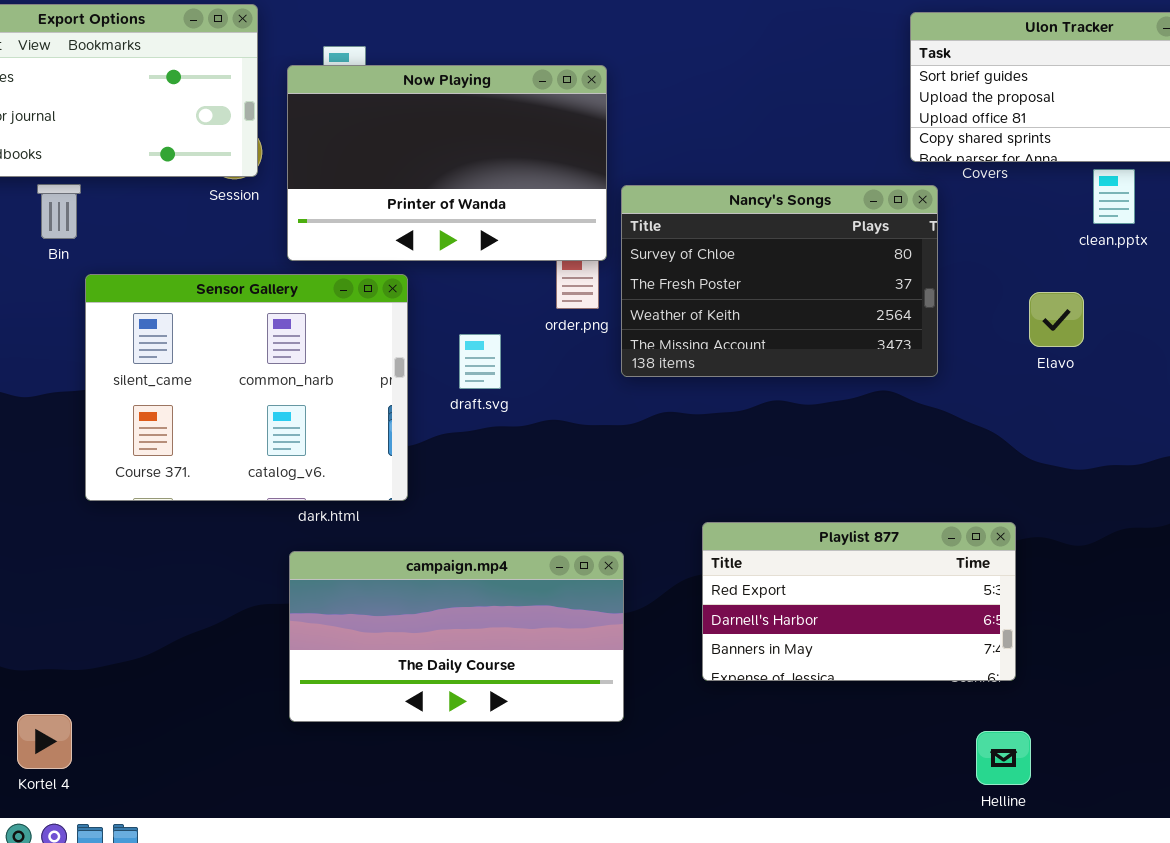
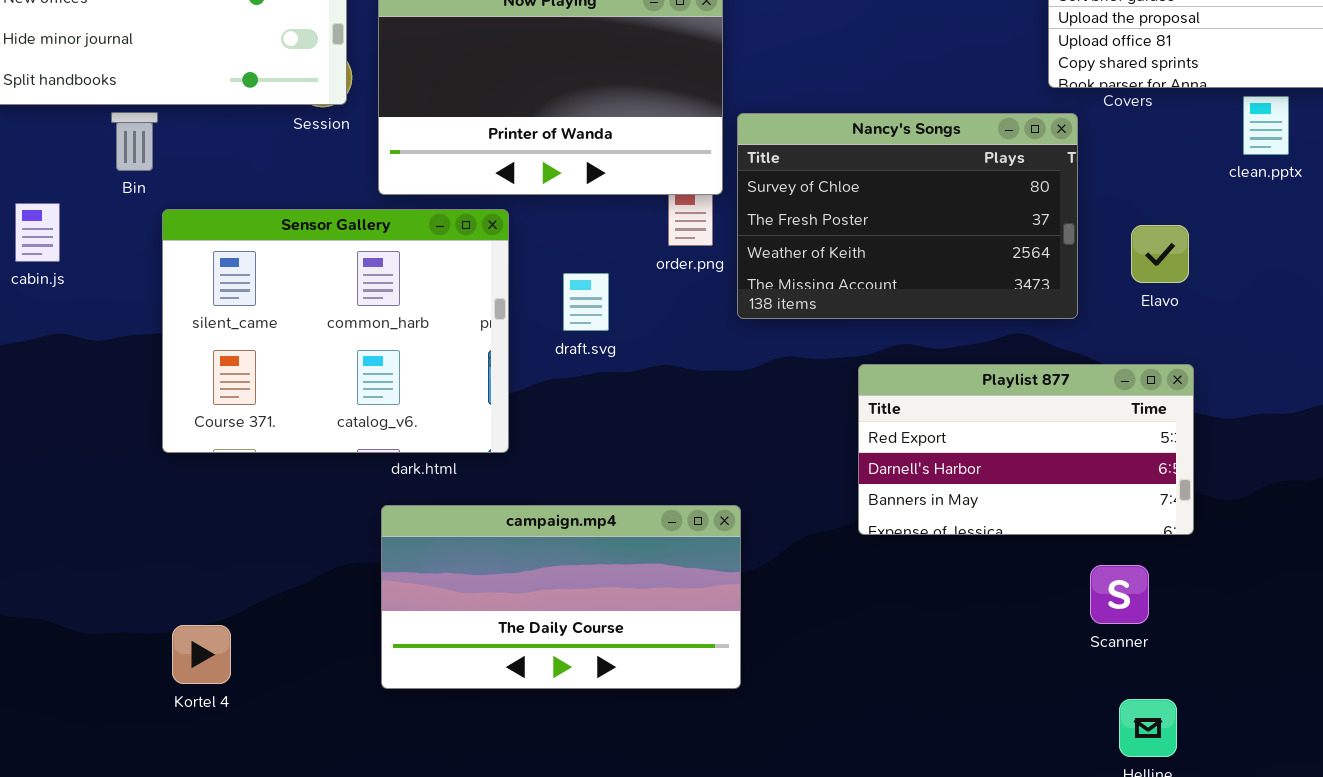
Elavo: [1029,292,1084,347] -> [1131,225,1189,283], moved
Playlist 877: [702,522,1016,681] -> [858,364,1194,535], moved
Kortel 4: [17,714,72,769] -> [172,625,231,684], moved

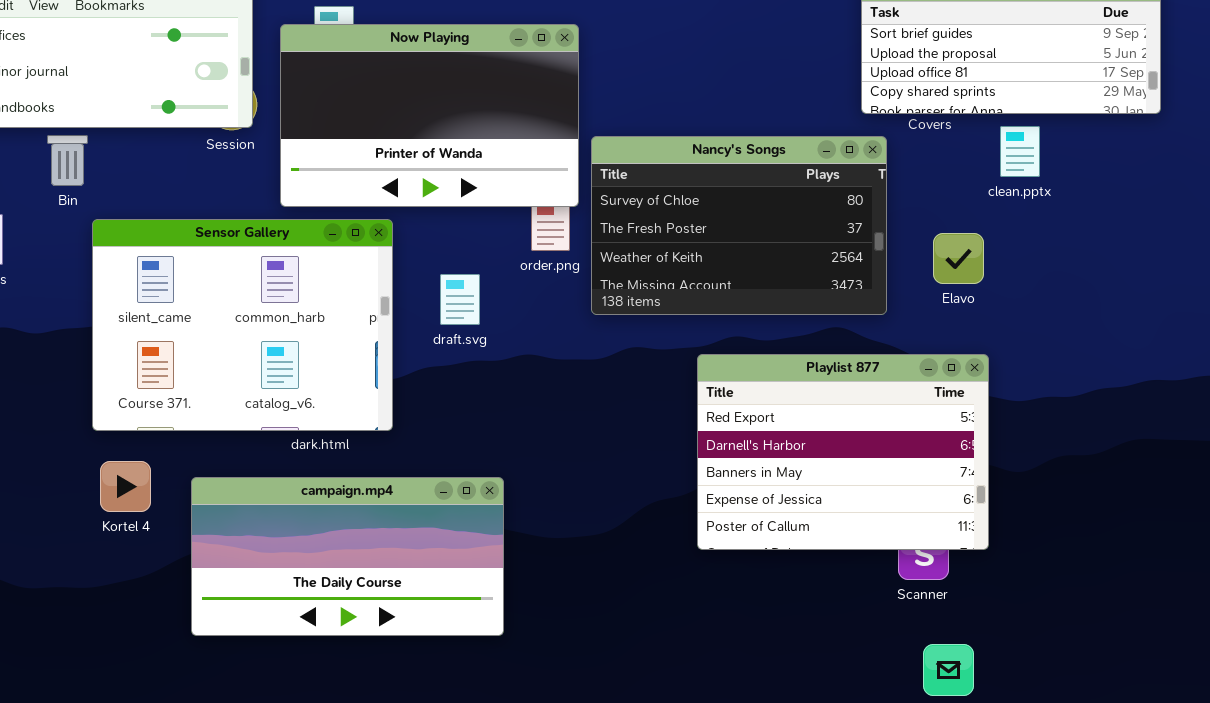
clean.pptx: [1243,96,1289,155] -> [1000,126,1040,177], moved
Playlist 877: [858,364,1194,535] -> [697,354,989,550], resized
campaign.mp4: [381,505,741,689] -> [191,477,504,636], moved
Kortel 4: [172,625,231,684] -> [100,461,151,512], moved

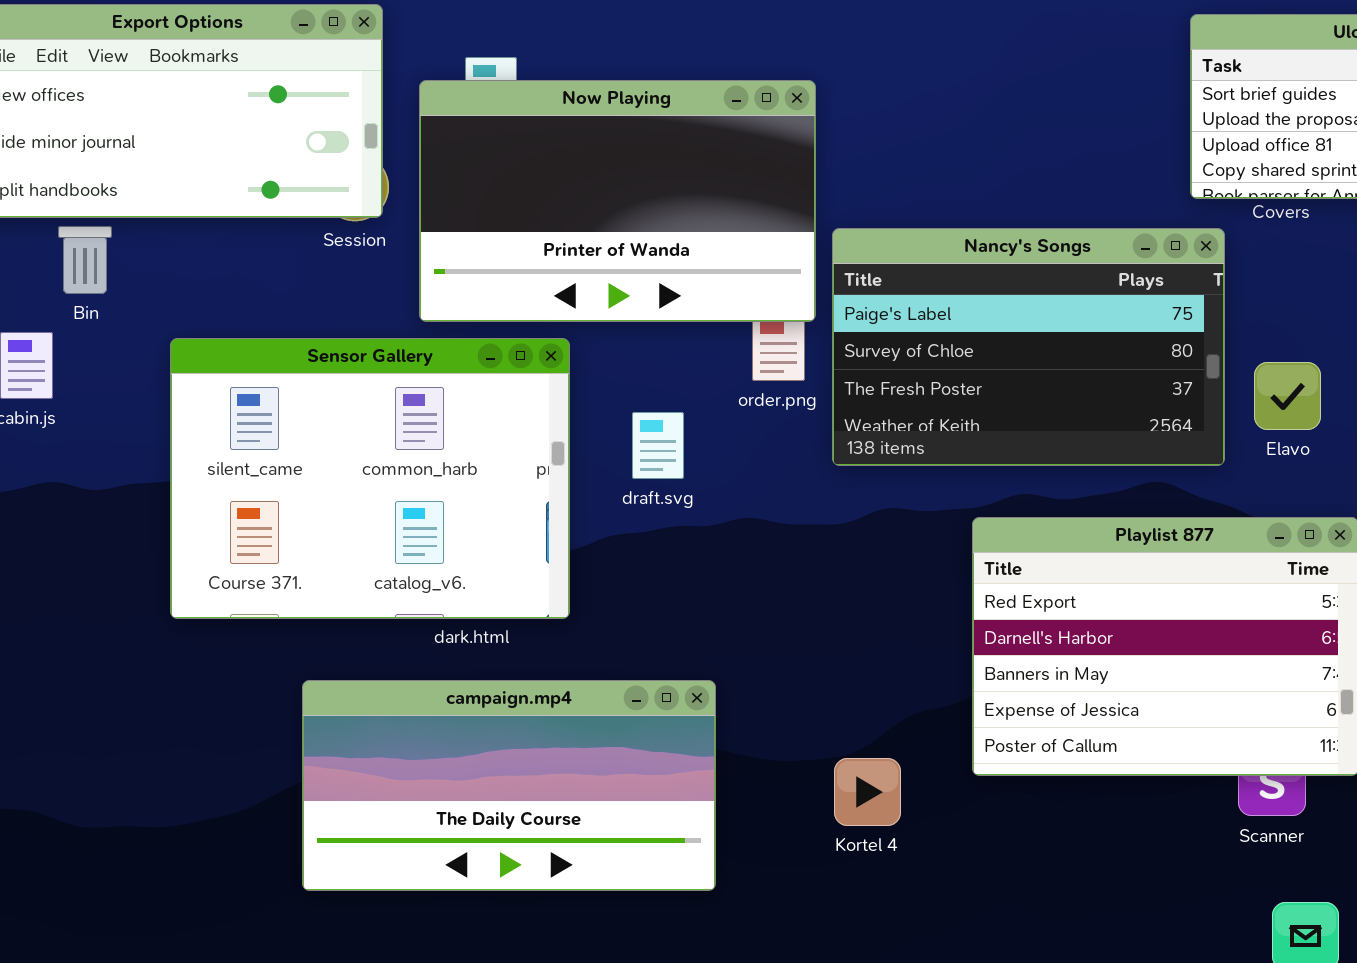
Bin: [47,135,88,186] -> [58,226,112,294], moved
Nancy's Songs: [591,136,887,315] -> [832,228,1225,466], scrolled up 1 row
Elavo: [933,233,984,284] -> [1254,362,1321,430], moved
Kortel 4: [100,461,151,512] -> [834,758,901,826], moved

